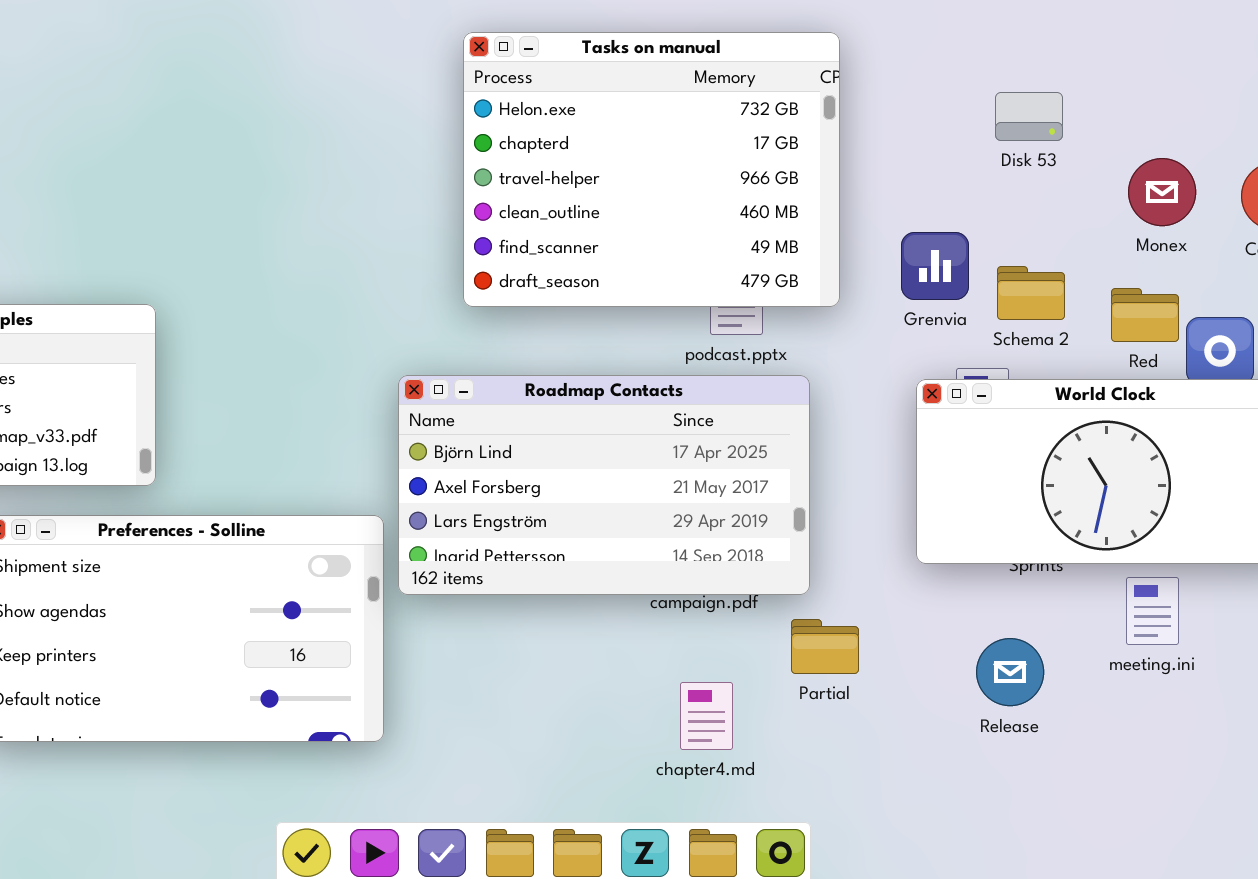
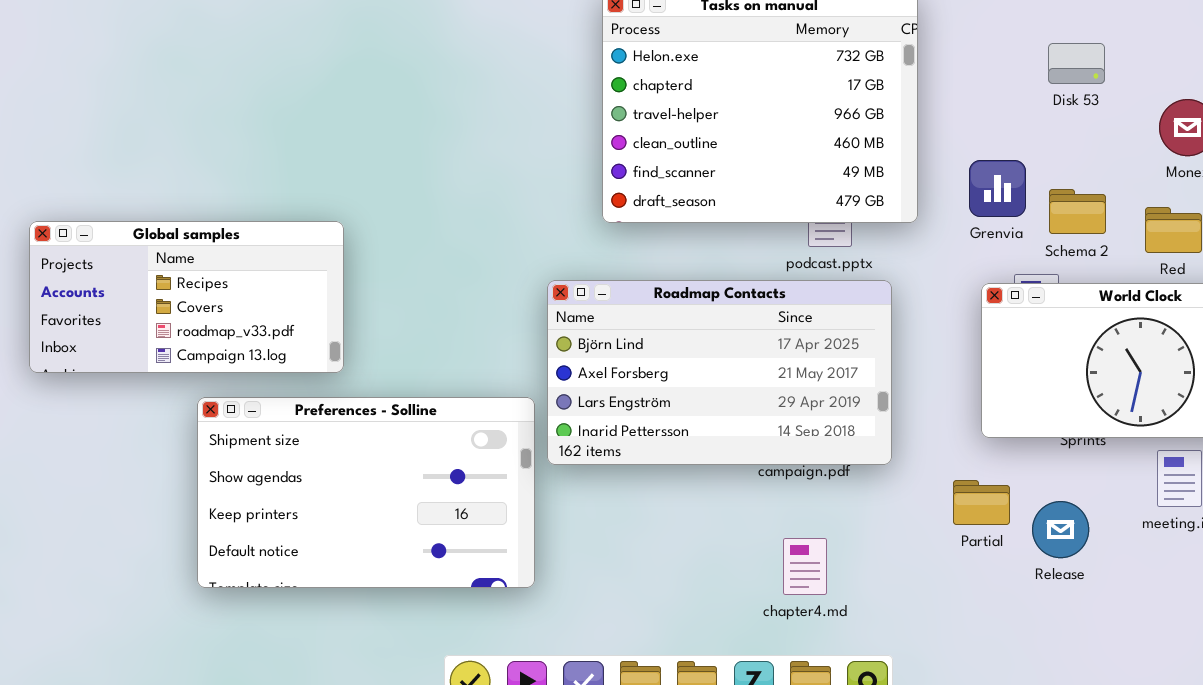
Partial: [791,619,859,674] -> [953,480,1010,525], moved

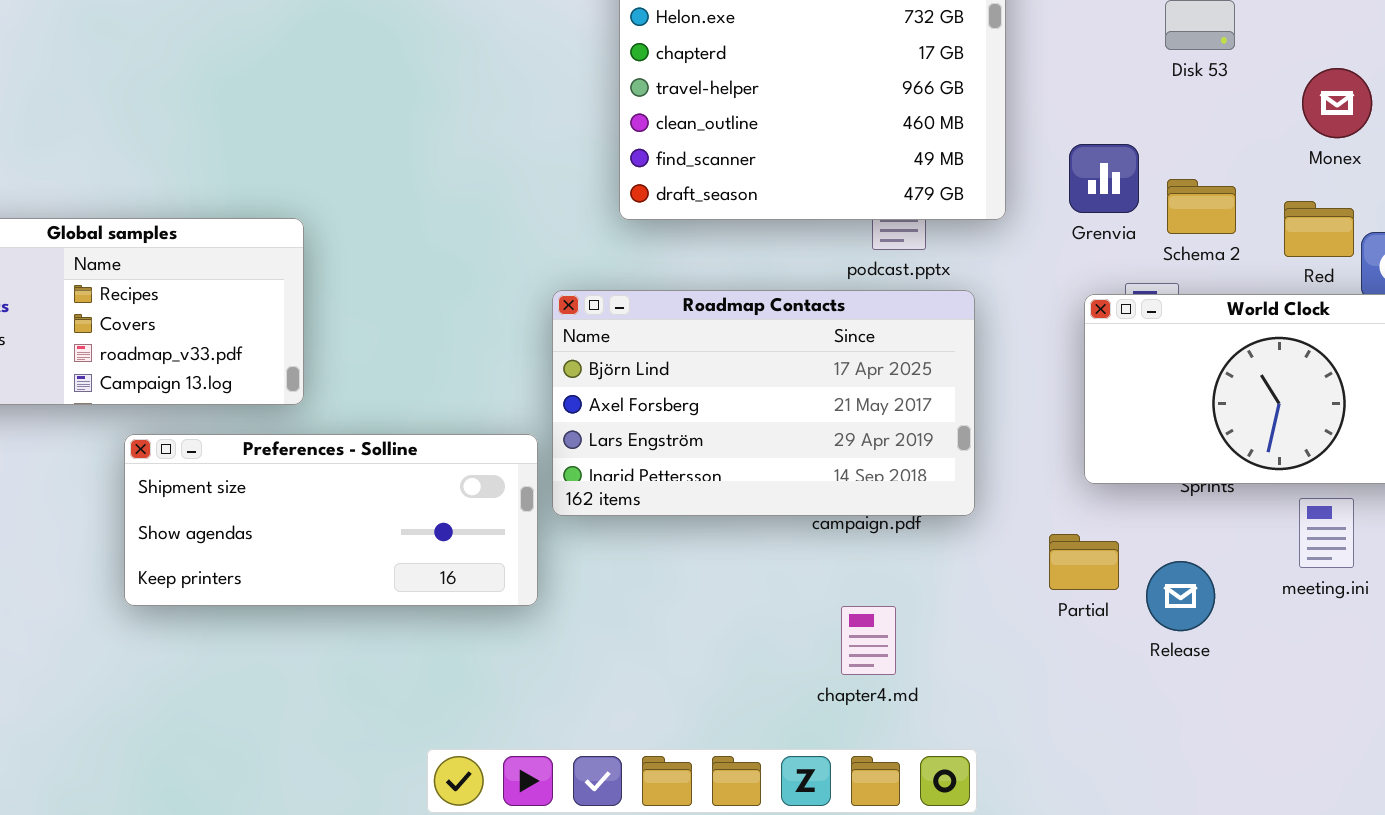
Preferences - Solline: [197,397,535,588] -> [124,434,538,606], resized

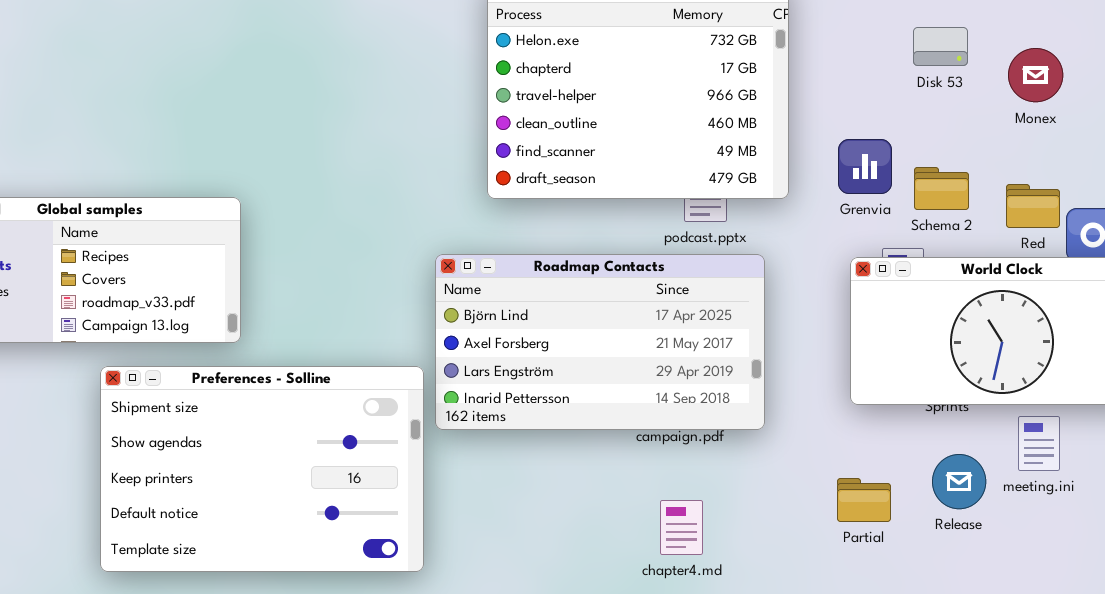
Monex: [1302,68,1372,138] -> [1008,48,1063,102], moved
Preferences - Solline: [124,434,538,606] -> [100,366,424,572], resized
Partial: [1049,534,1119,590] -> [837,478,891,522], moved
Release: [1146,561,1215,631] -> [932,454,986,509], moved

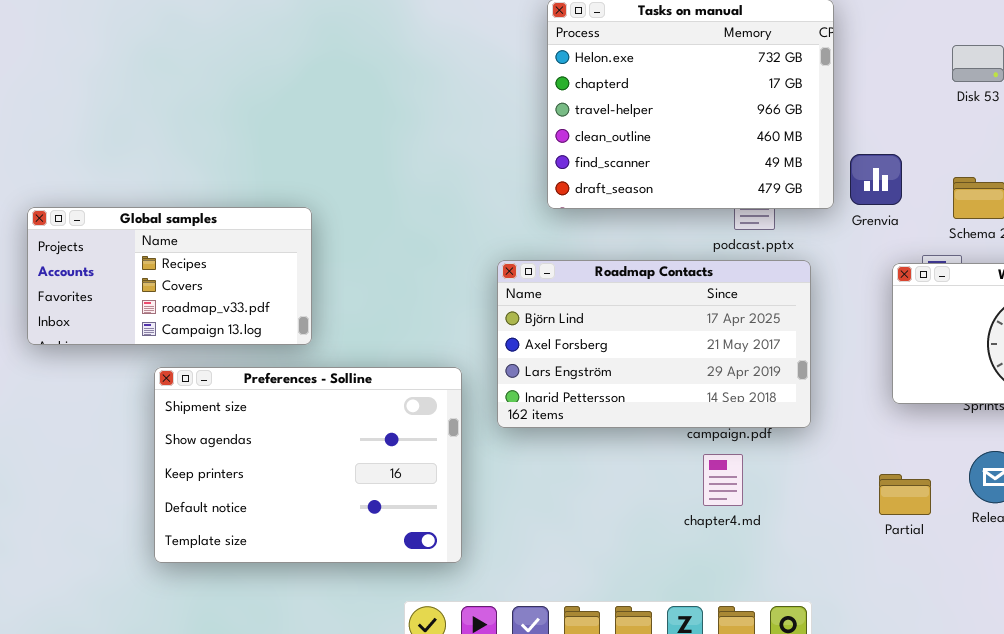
Grenvia: [838,139,892,194] -> [850,154,902,205], moved
Preferences - Solline: [100,366,424,572] -> [154,367,462,563], moved
chapter4.md: [660,500,703,555] -> [703,454,743,506], moved

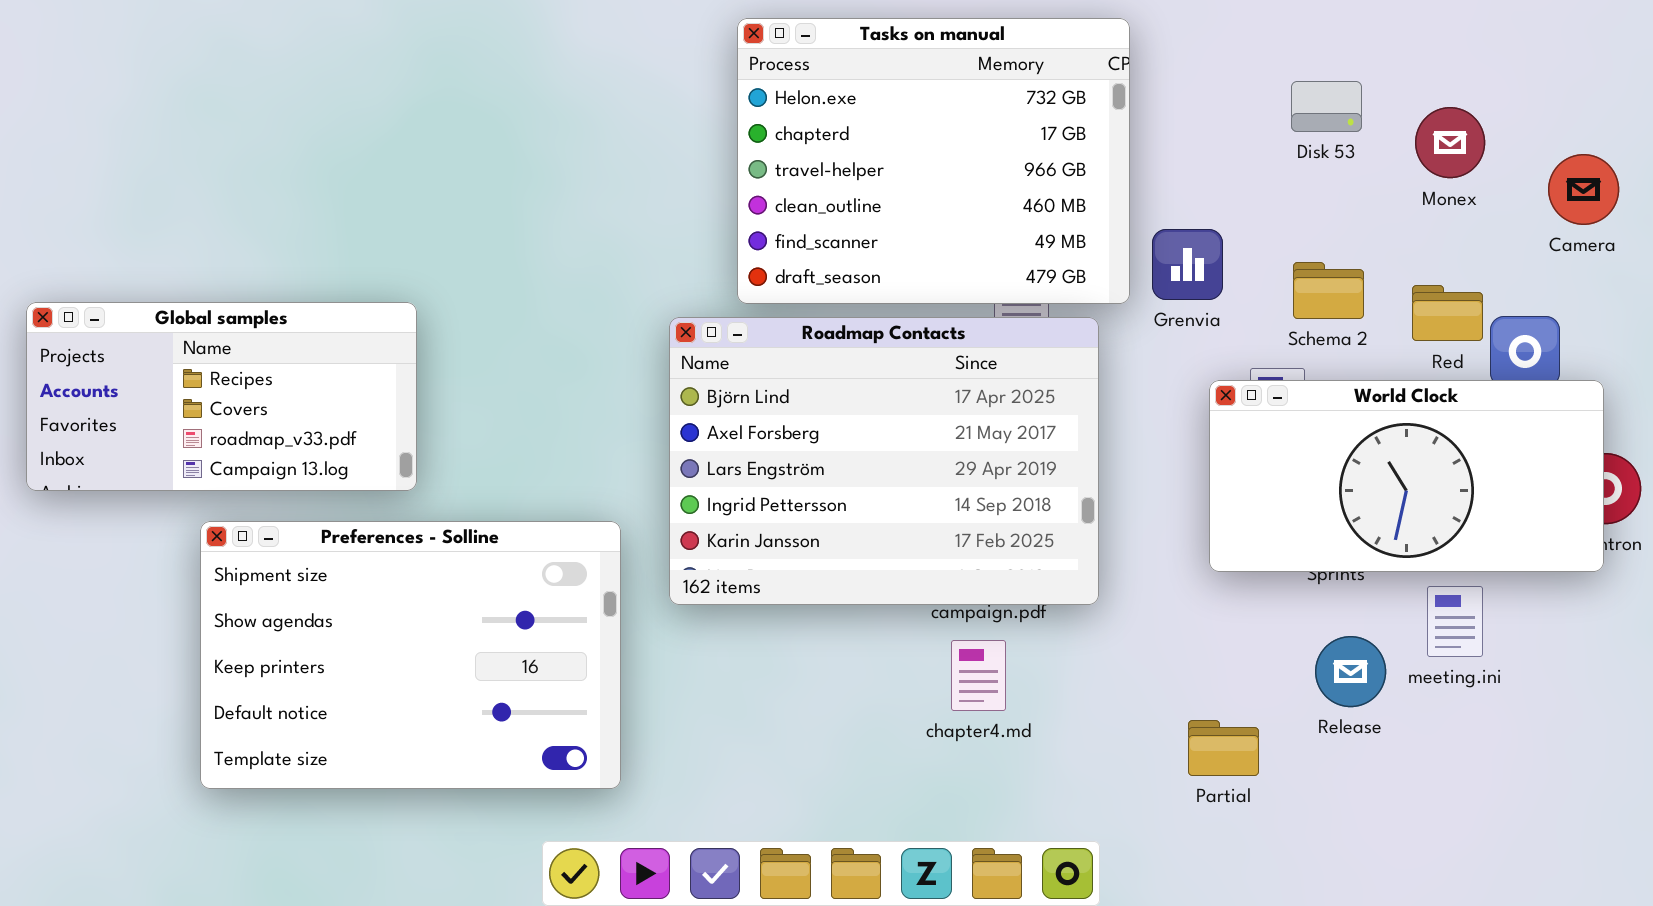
Roadmap Contacts: [497,260,811,428] -> [669,317,1099,605], resized
Partial: [879,474,931,515] -> [1188,720,1259,776], moved

